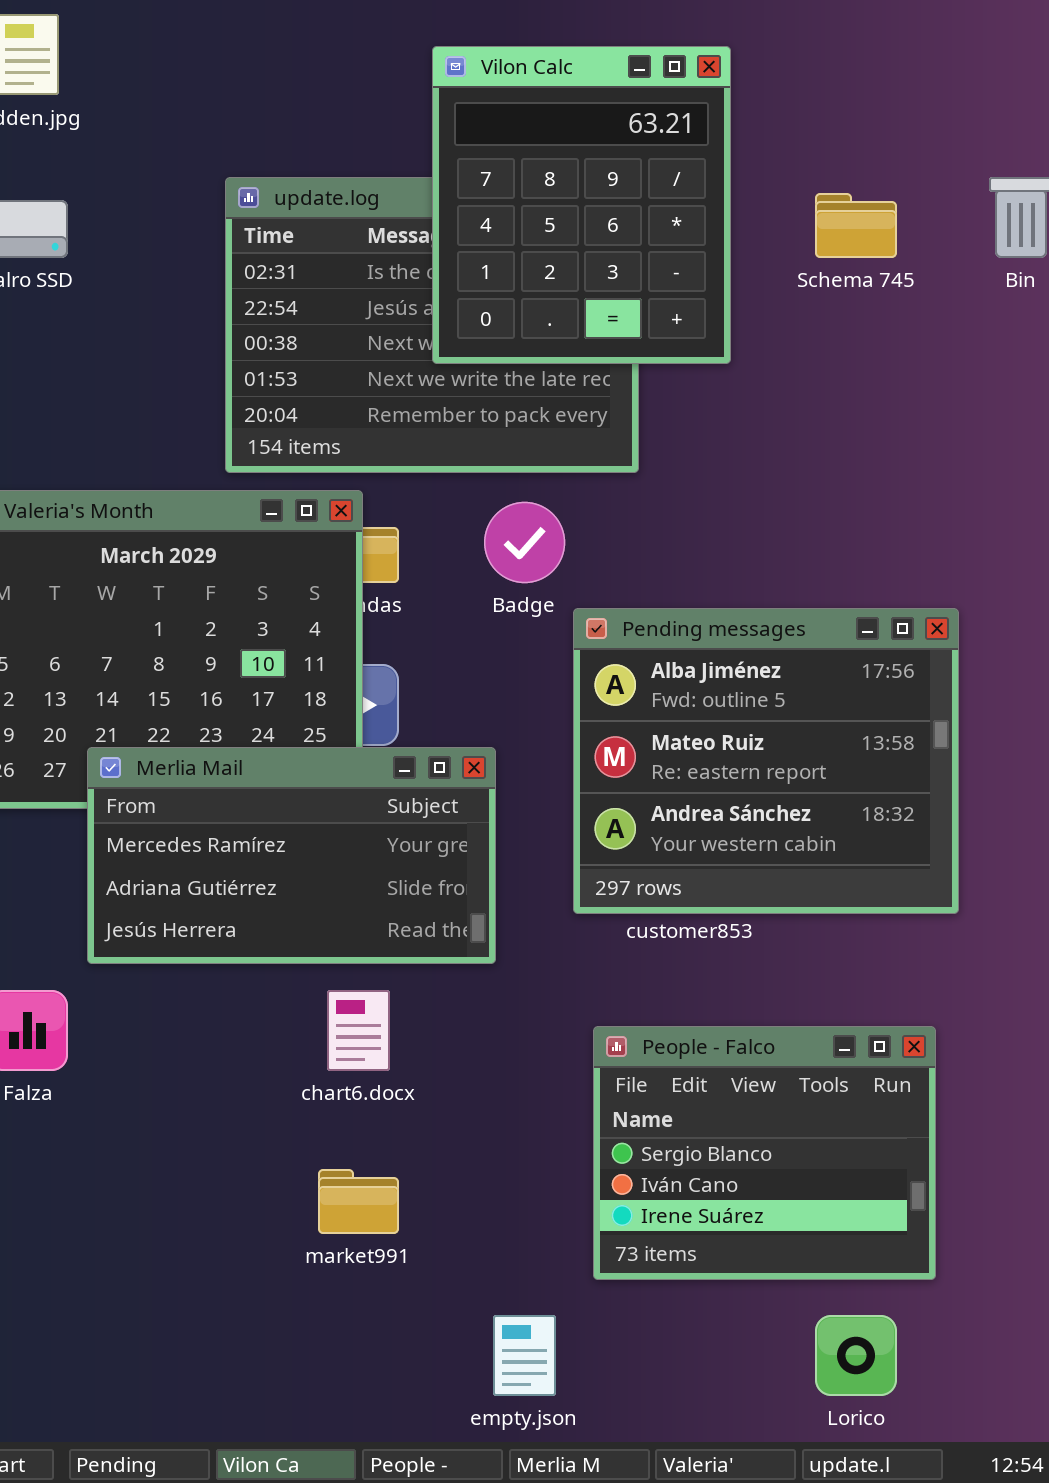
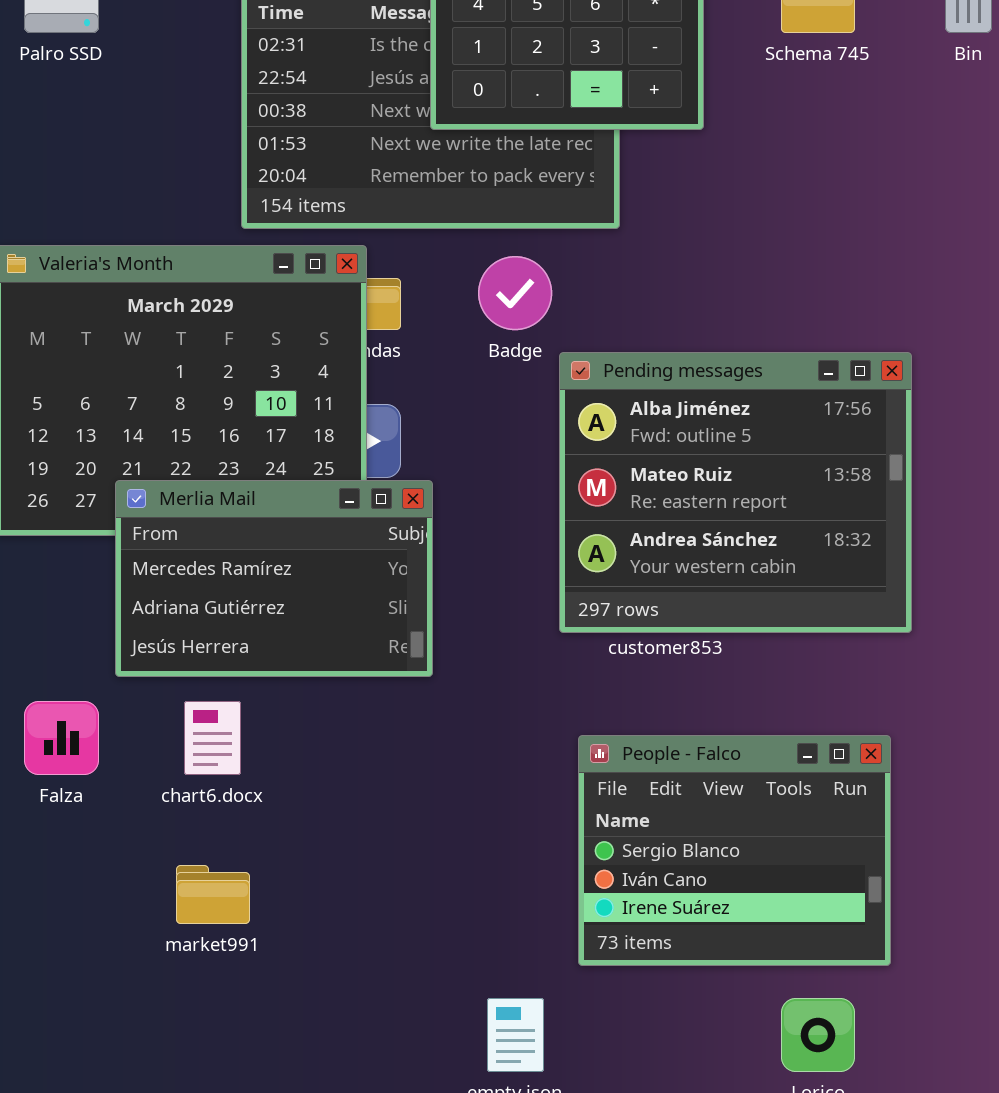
Merlia Mail: [87,747,496,964] -> [115,480,433,677], resized
chart6.docx: [327,990,390,1071] -> [184,701,241,775], moved
market991: [318,1169,399,1234] -> [176,865,250,924], moved

